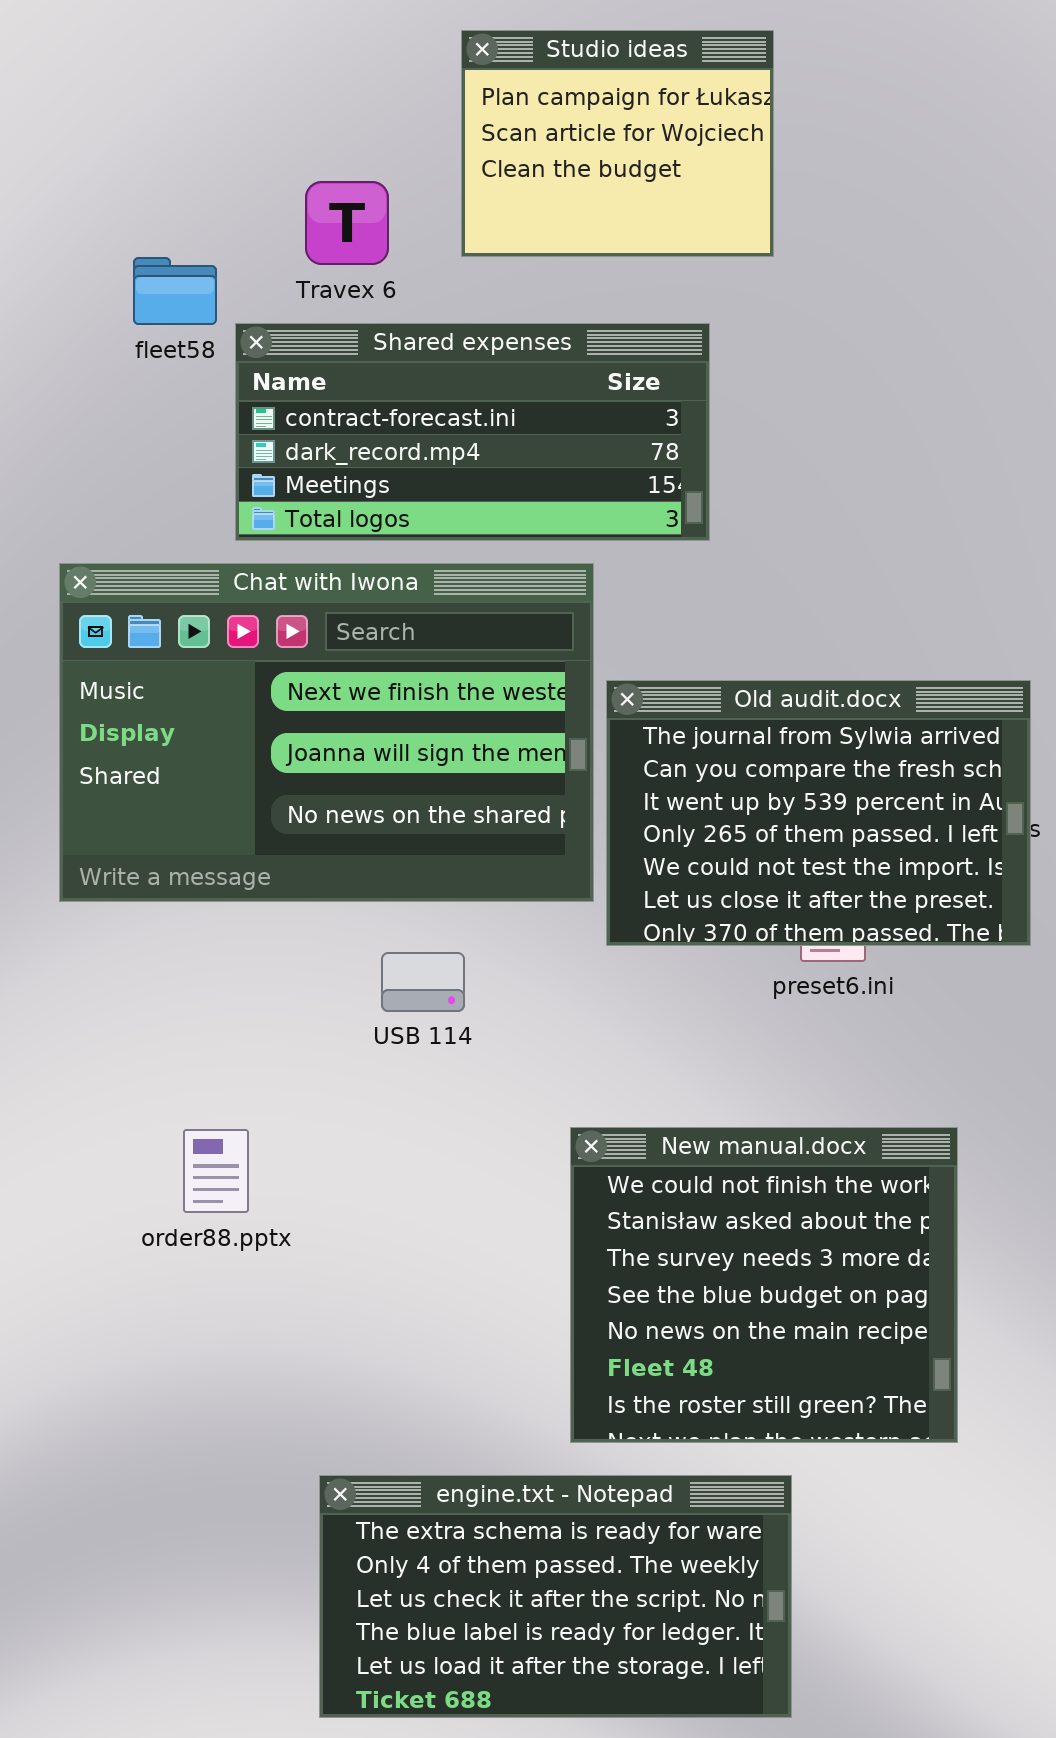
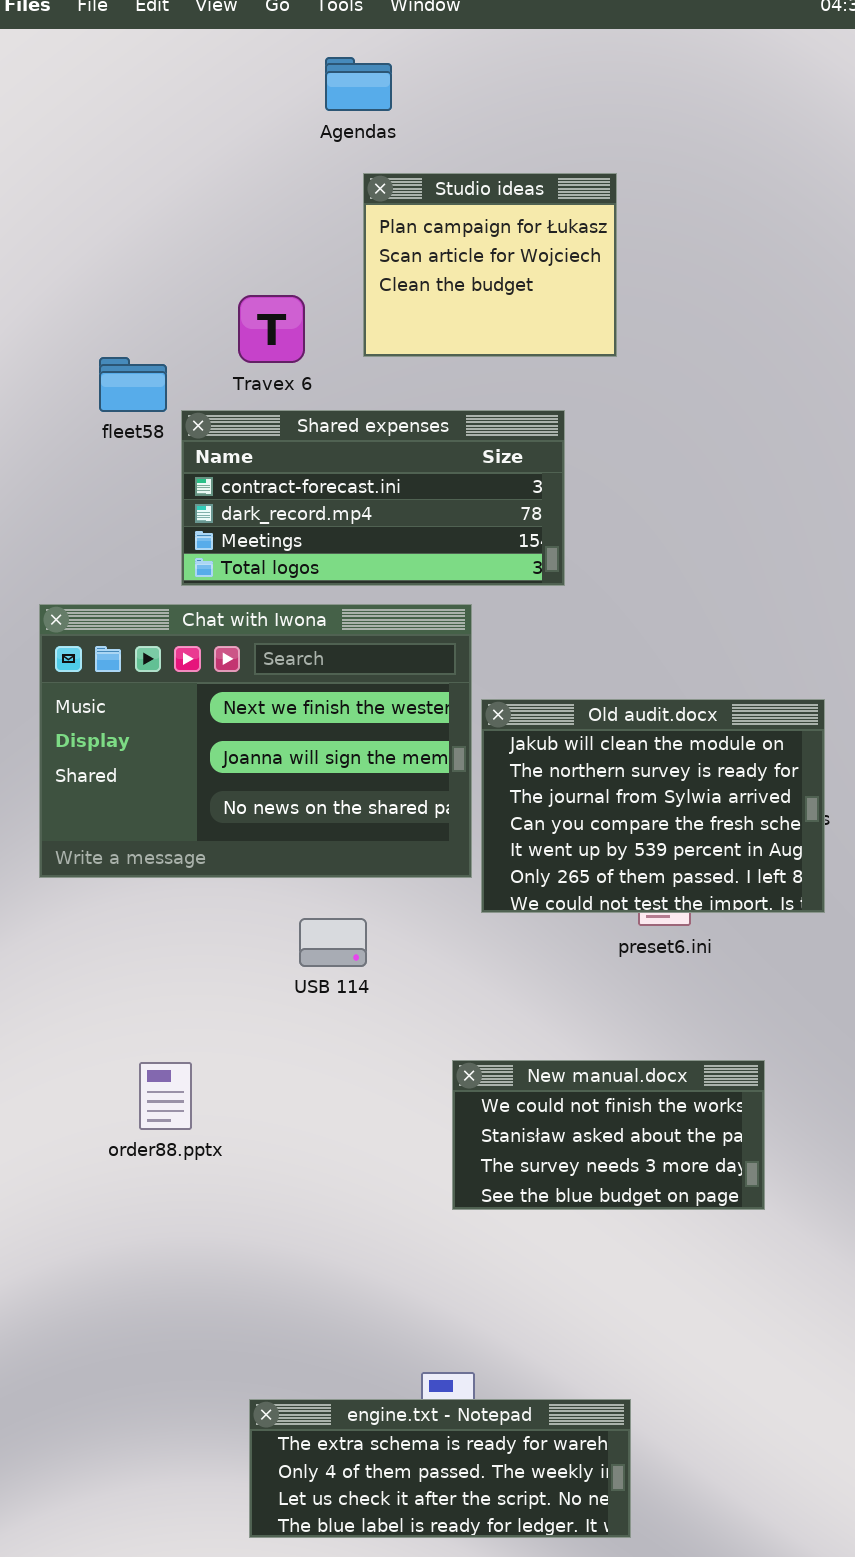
Old audit.docx: [606,680,1031,946] -> [481,699,825,913], scrolled up 2 rows
New manual.docx: [570,1127,958,1443] -> [452,1060,765,1210], resized
engine.txt - Notepad: [319,1475,792,1718] -> [249,1399,631,1538], resized

